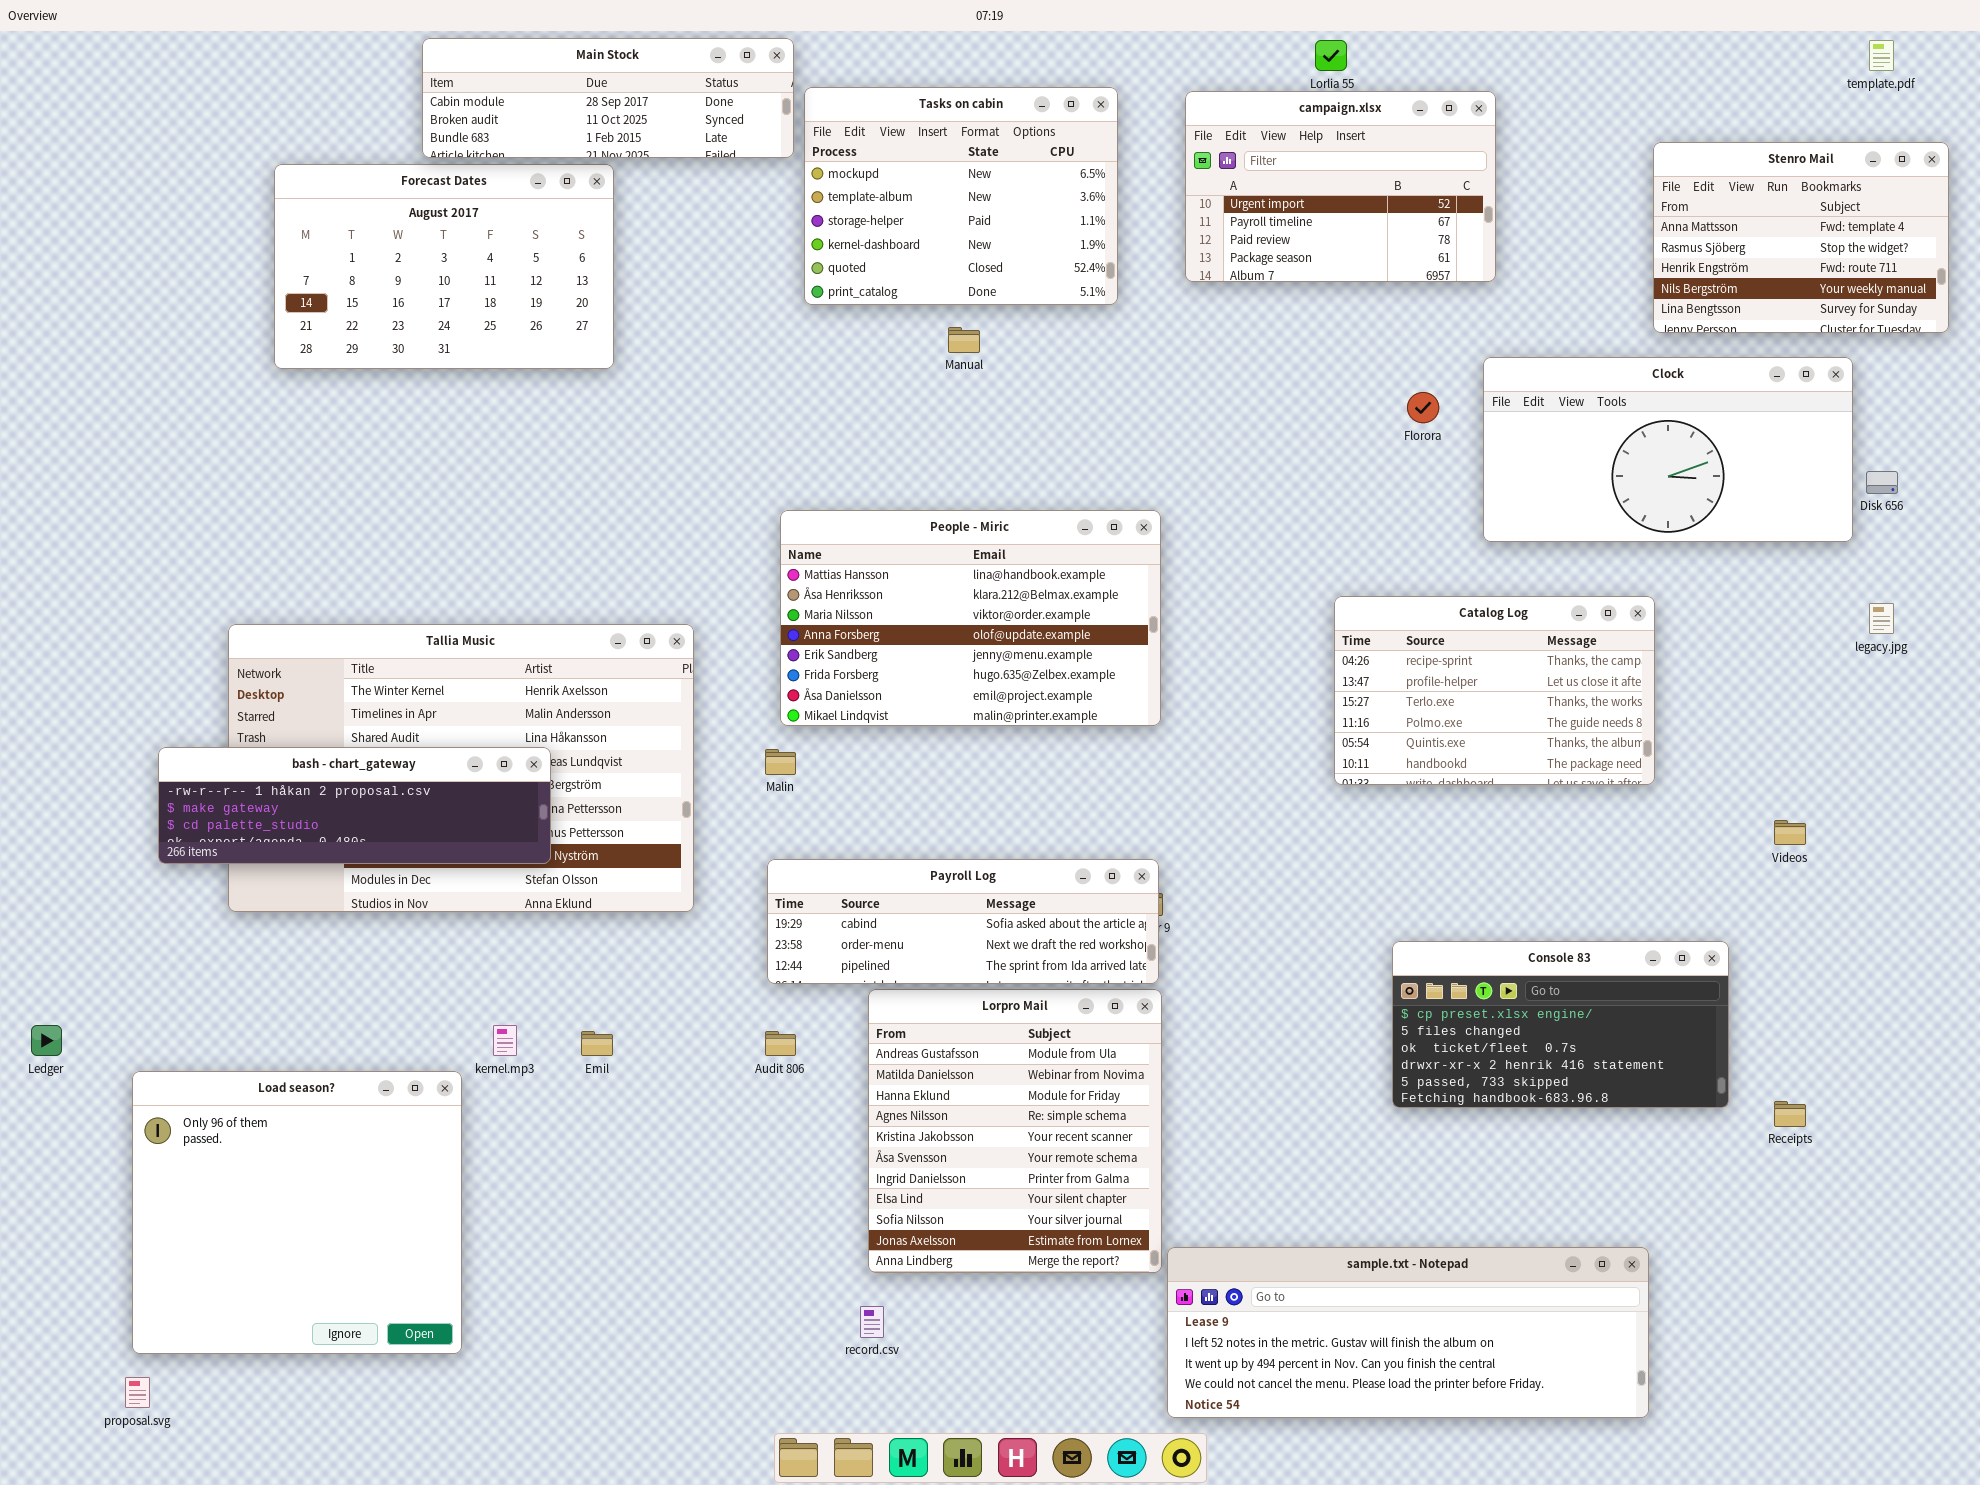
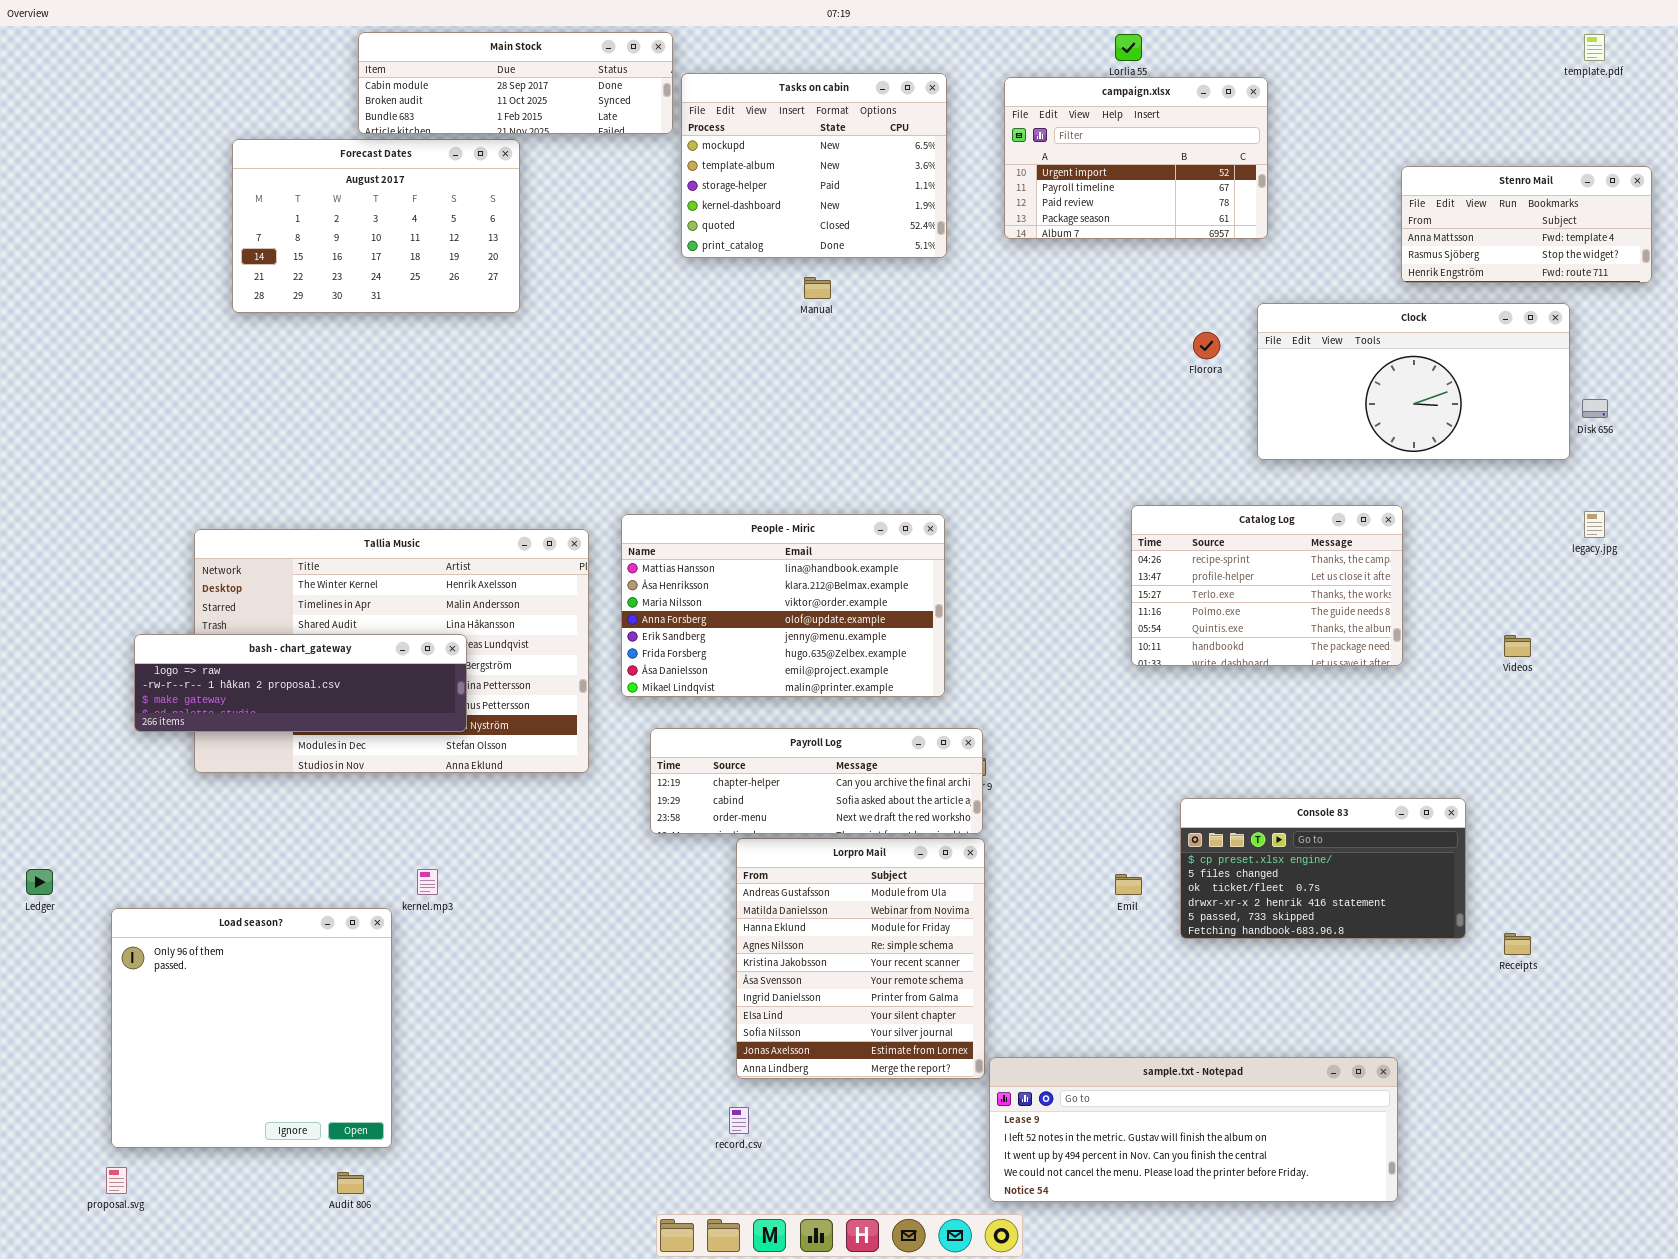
Stenro Mail: [1653,142,1949,333] -> [1401,166,1652,283], resized
People - Miric: [780,510,1161,726] -> [621,514,945,697], moved
bash - chart_gateway: [158,747,551,864] -> [134,634,467,732], scrolled up 1 row
Videos: [1774,820,1806,845] -> [1504,635,1531,657], moved
Payroll Log: [767,859,1159,984] -> [650,728,983,834], scrolled up 1 row
Emil: [581,1031,613,1056] -> [1115,874,1142,895], moved
Audit 806: [765,1031,796,1056] -> [337,1172,364,1194], moved

